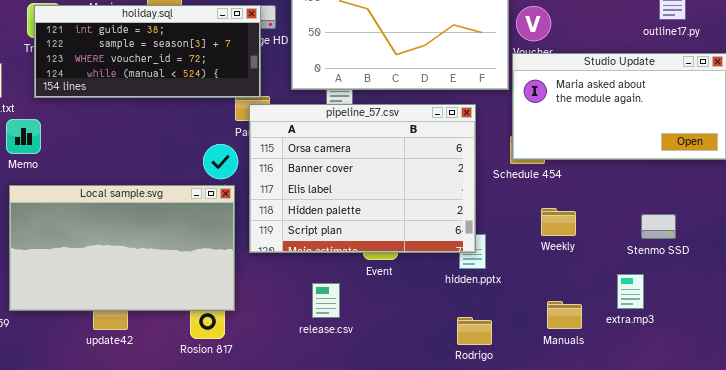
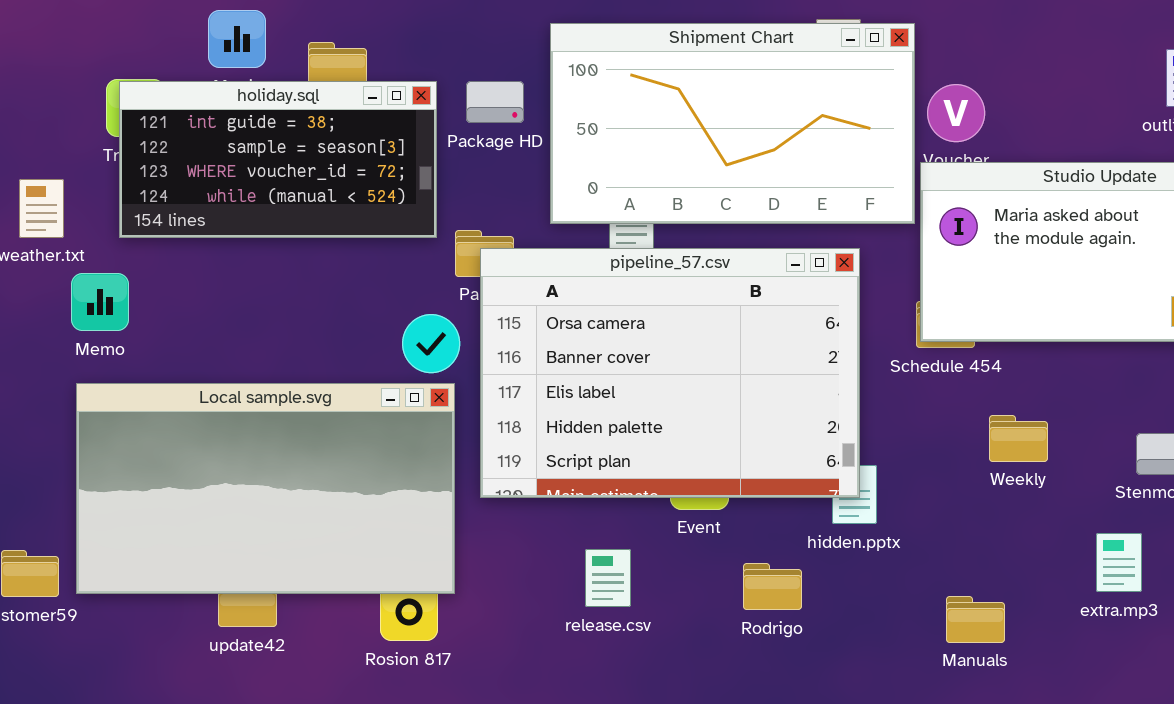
holiday.sql: [34,5,261,98] -> [119,81,437,238], resized
Weekly: [541,208,576,236] -> [989,415,1048,462], moved
Manuals: [547,301,582,329] -> [946,596,1005,643], moved
Rodrigo: [457,317,492,345] -> [743,563,802,610], moved

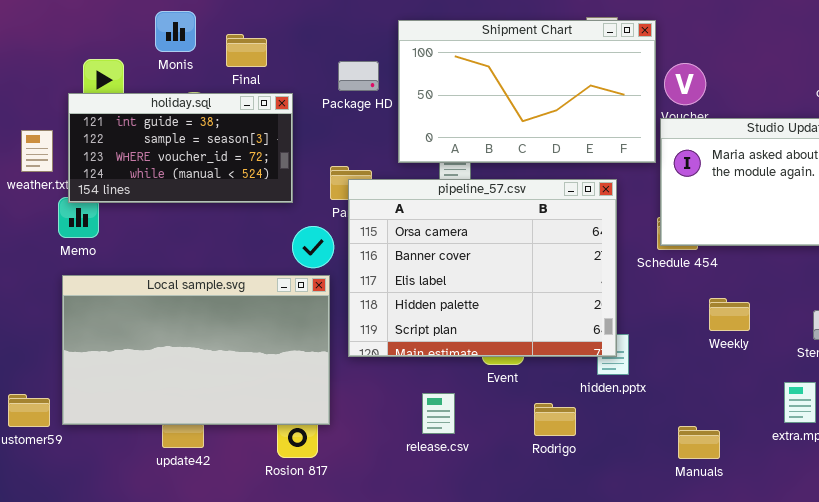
holiday.sql: [119,81,437,238] -> [68,93,293,203], moved

